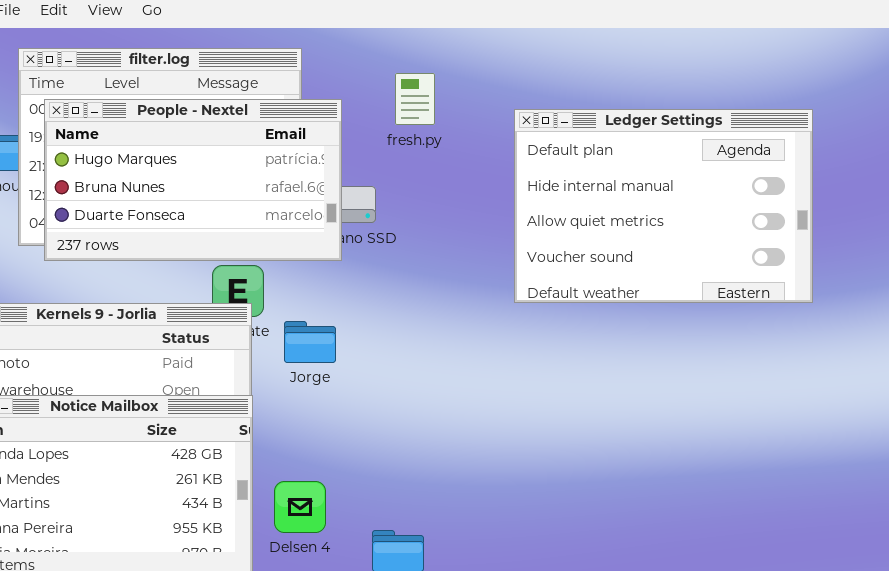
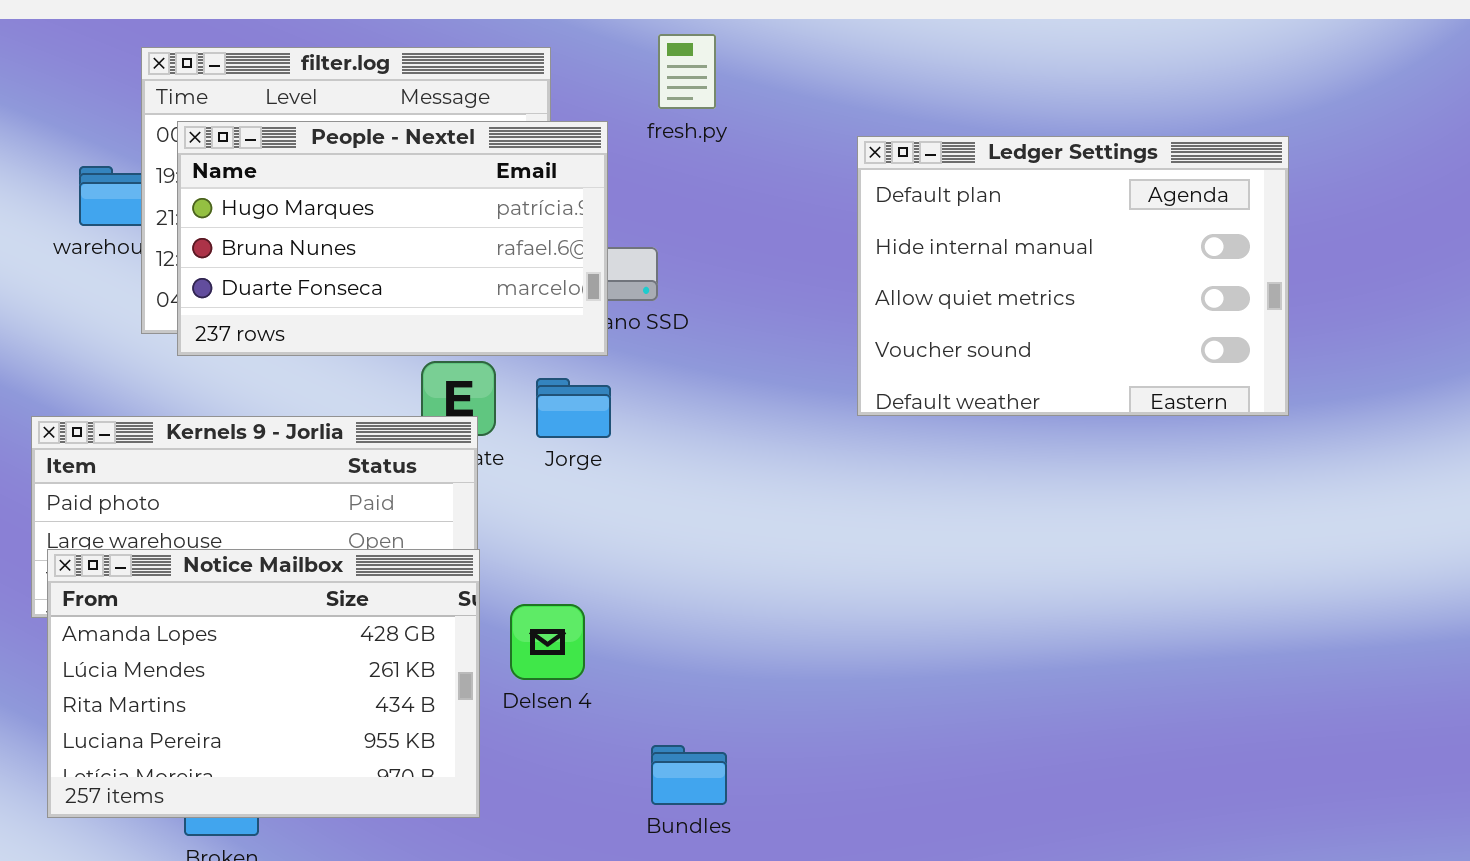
fresh.py: [395,73,435,125] -> [658,34,716,109], moved
Jorge: [284,321,336,363] -> [536,378,611,438], moved
Delsen 4: [274,481,326,533] -> [510,604,585,680], moved

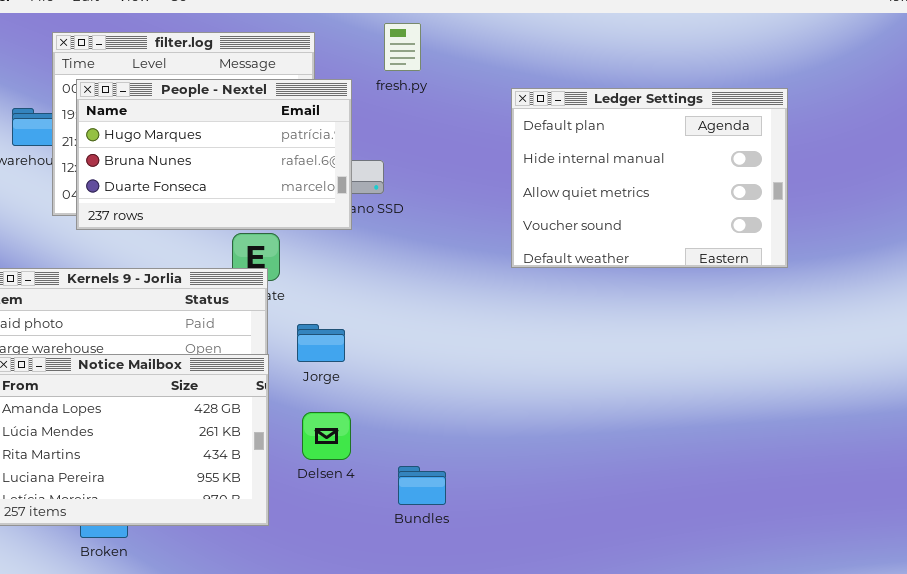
Jorge: [536,378,611,438] -> [297,324,345,362], moved
Delsen 4: [510,604,585,680] -> [302,412,351,460], moved
Bundles: [651,745,727,805] -> [398,466,446,505], moved

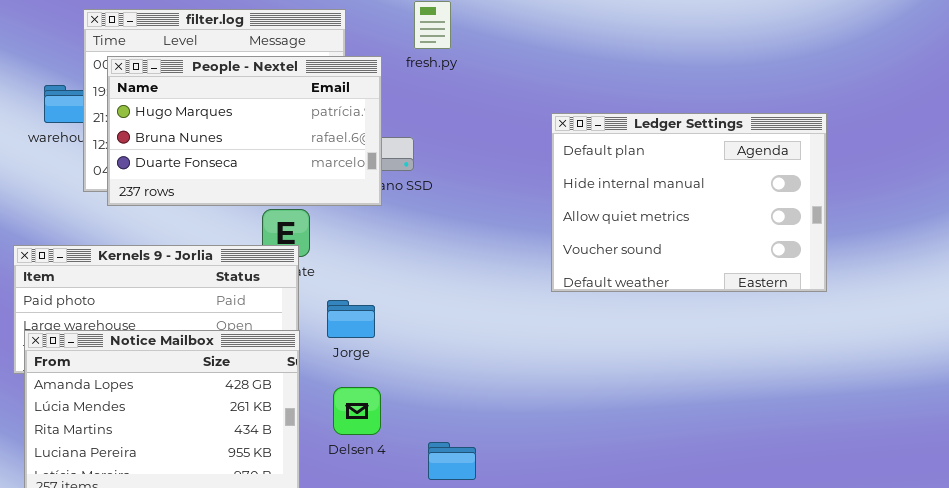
Ledger Settings: [511,88,788,268] -> [551,113,827,292], moved

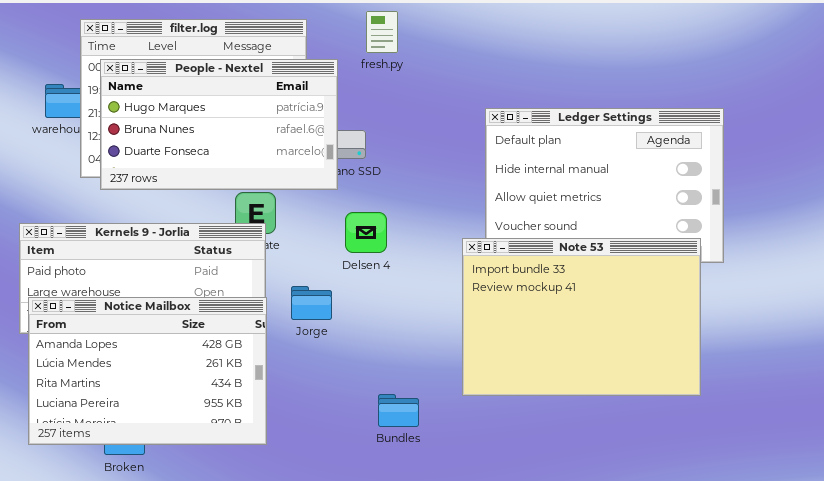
Note 53: none -> [462,238,701,396], opened
Jorge: [327,300,375,338] -> [291,286,332,320], moved
Delsen 4: [333,387,381,435] -> [345,212,387,253], moved

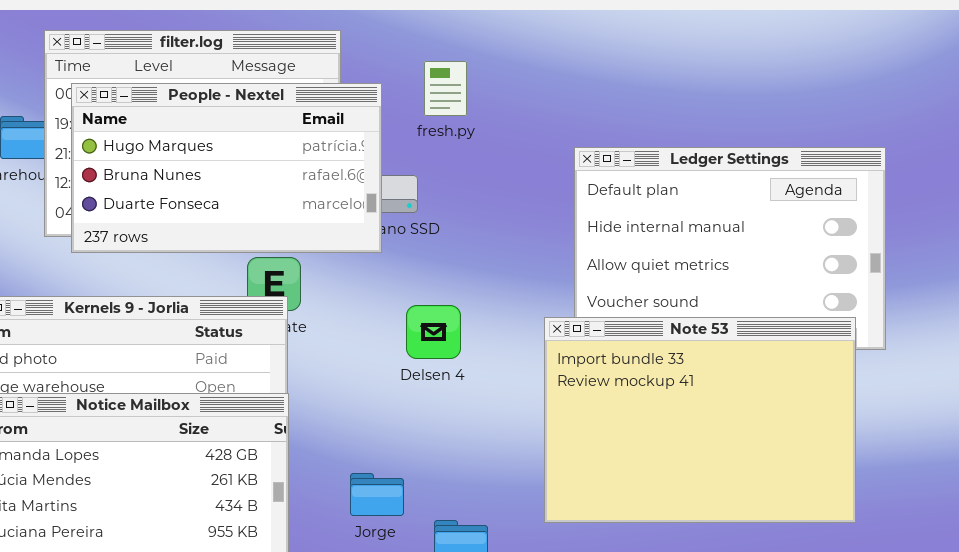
fresh.py: [366,11,398,53] -> [424,61,467,116], moved
Delsen 4: [345,212,387,253] -> [406,305,461,359], moved
Jorge: [291,286,332,320] -> [350,473,404,516], moved

